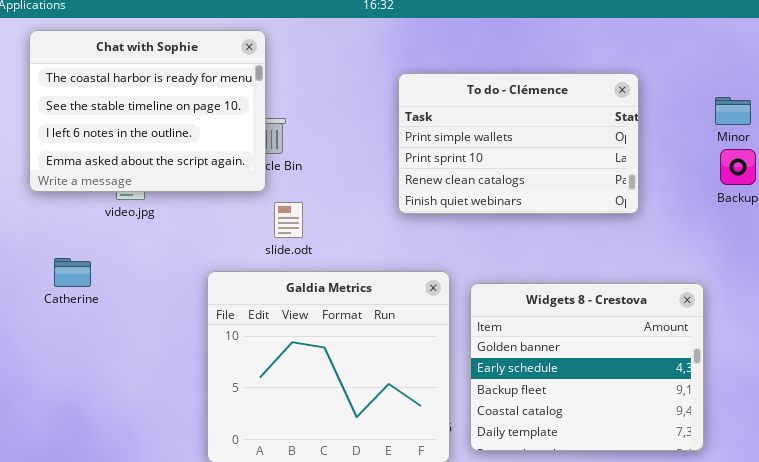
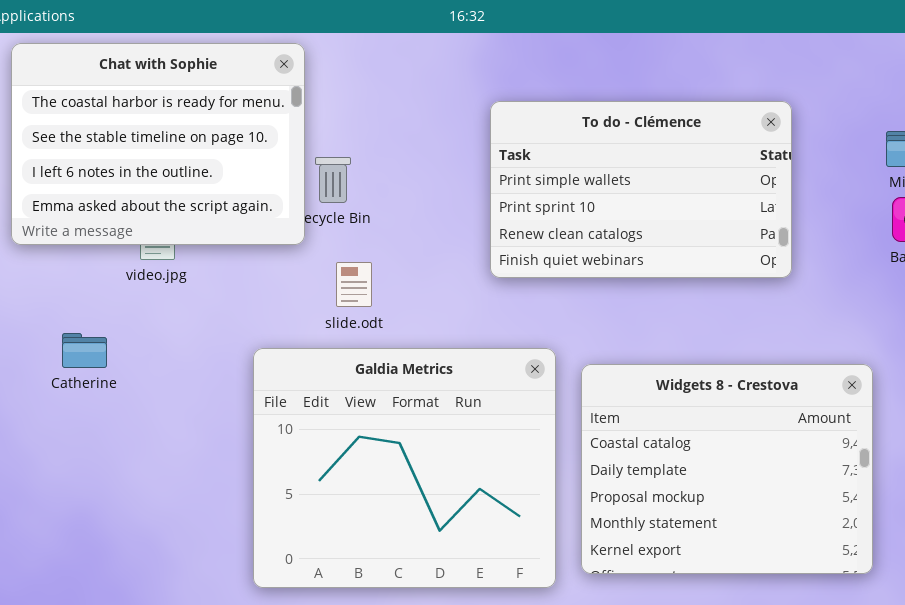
Chat with Sophie: [29,30,266,192] -> [11,43,305,245], moved
Widgets 8 - Crestova: [470,283,704,451] -> [581,364,873,574], scrolled down 3 rows

